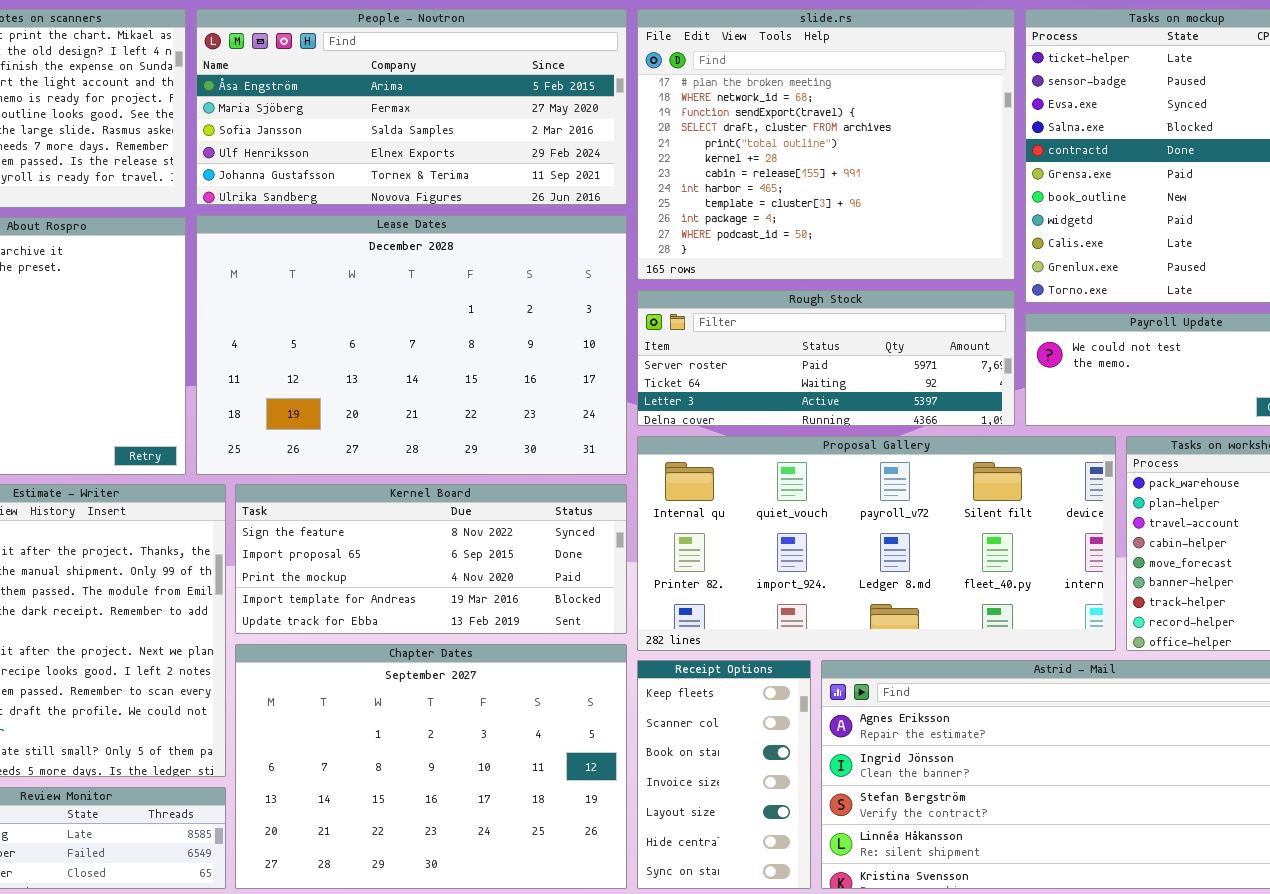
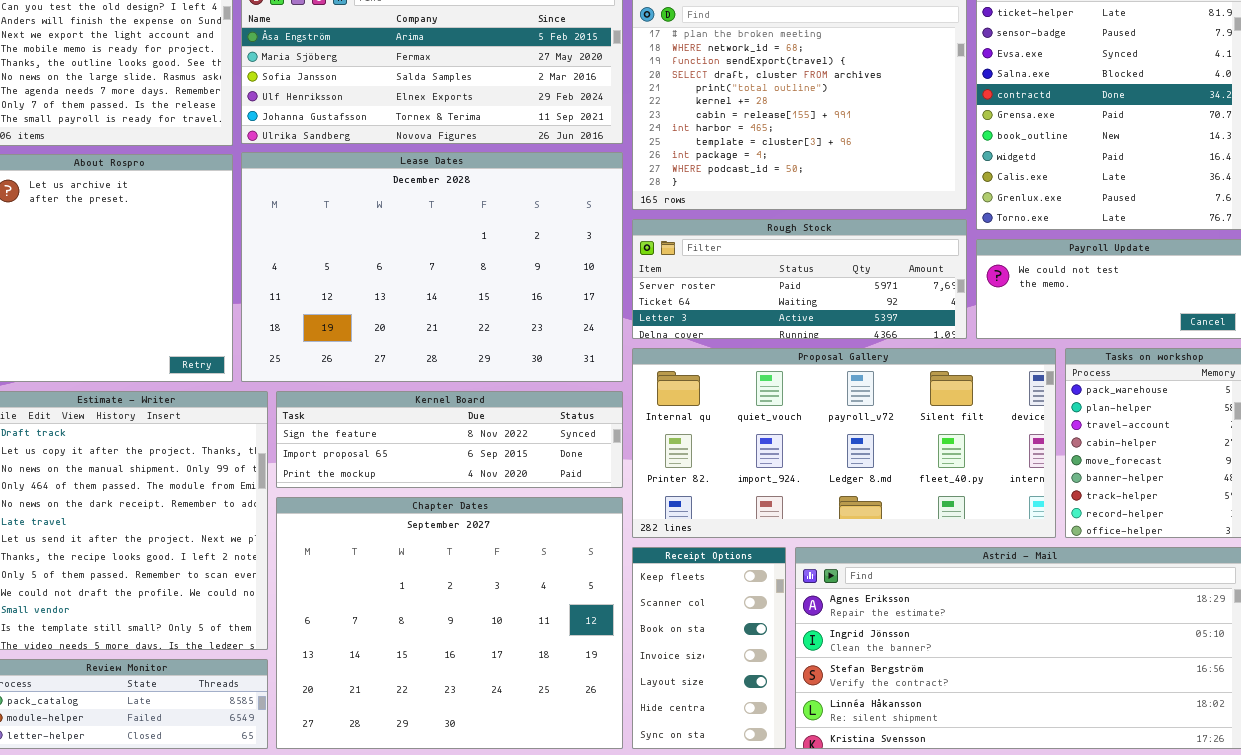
Kernel Board: [235,484,627,634] -> [276,391,623,488], resized
Chapter Dates: [235,644,627,889] -> [276,497,623,749], resized

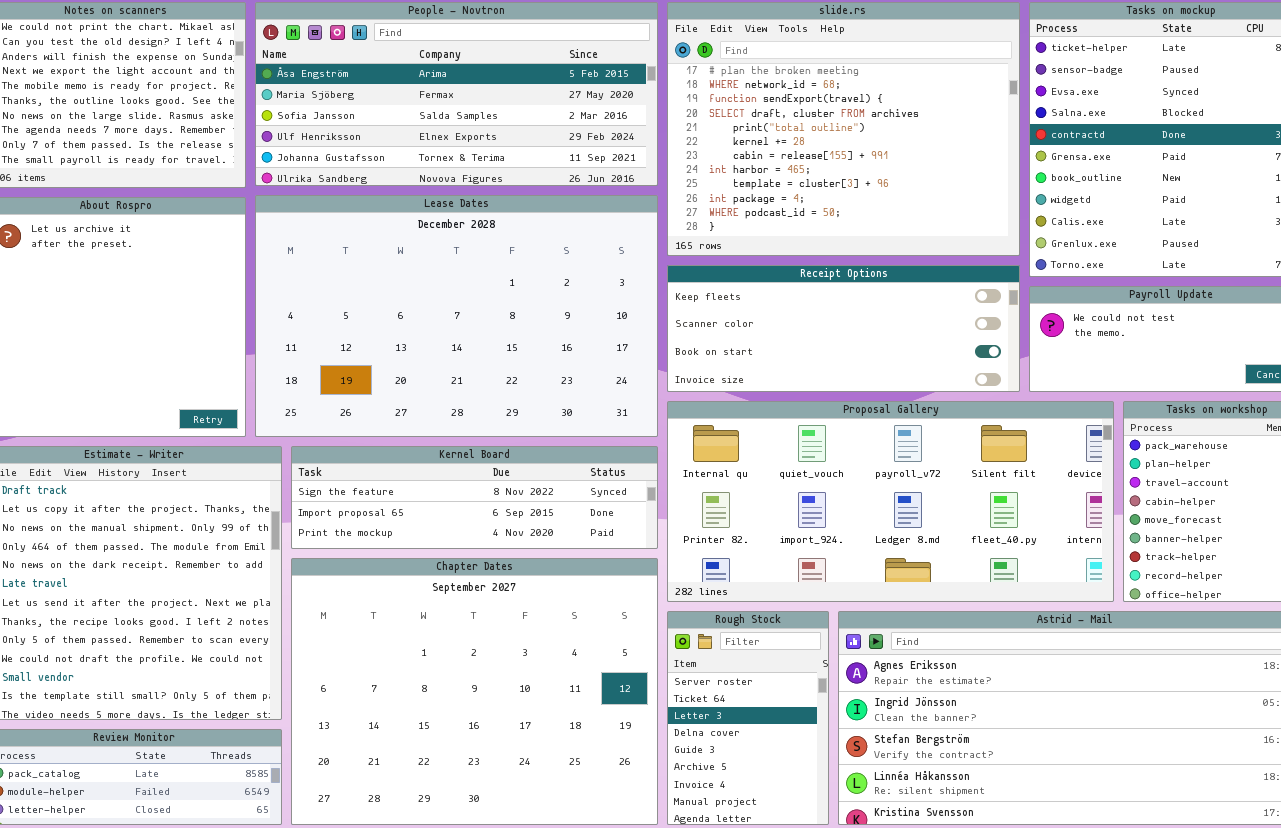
Rough Stock: [632,219,967,339] -> [667,611,829,825], moved, resized
Receipt Options: [632,547,786,749] -> [667,265,1020,392], moved, resized

